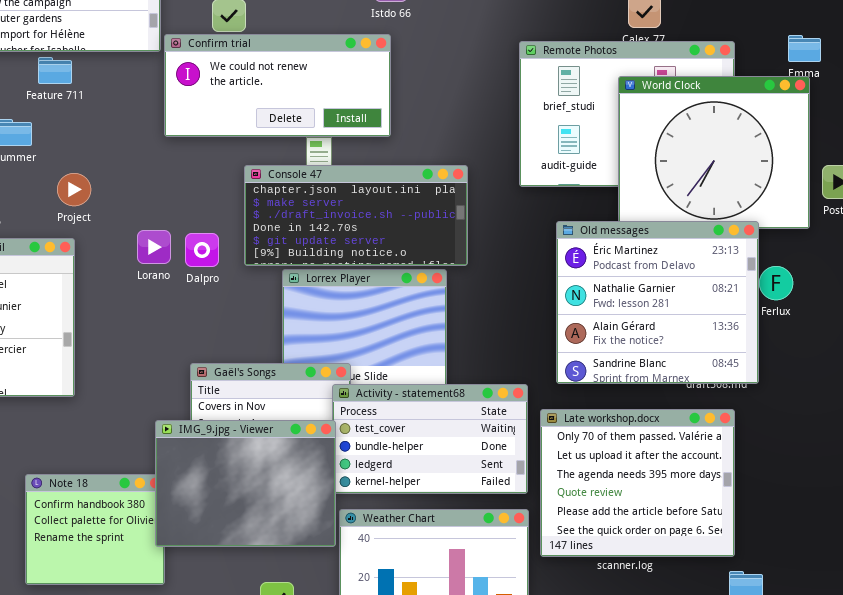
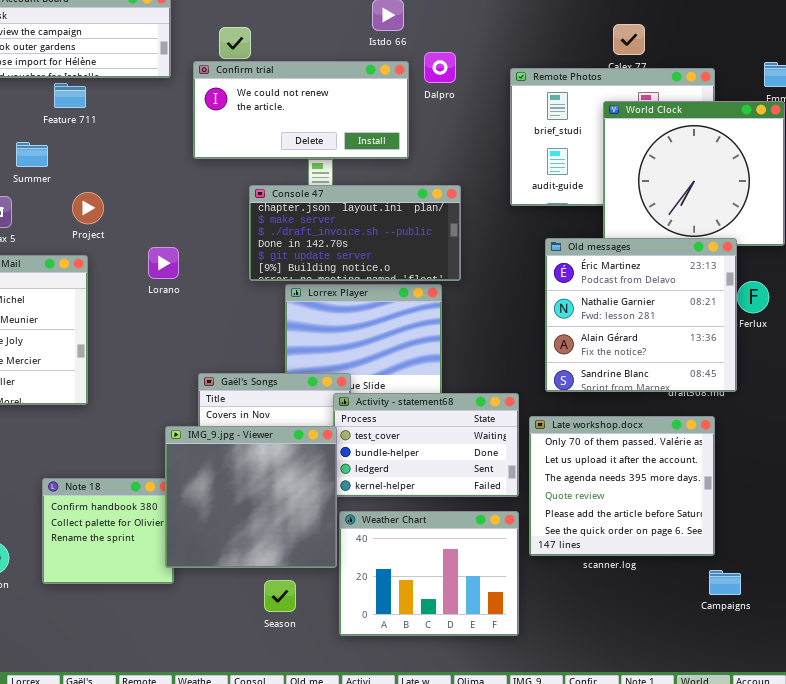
Confirm trial: [164,34,391,137] -> [193,61,409,159], moved
Dalpro: [185,233,219,267] -> [424,52,456,83], moved
IMG_9.jpg - Viewer: [155,420,336,547] -> [165,426,337,568], resized

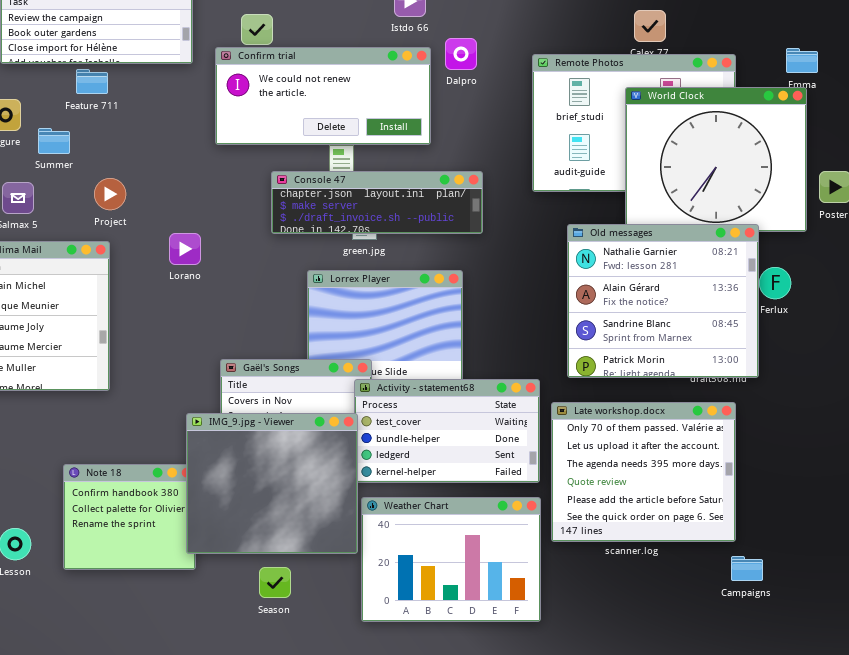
Console 47: [249,185,461,281] -> [271,171,483,234], resized
Old messages: [545,238,737,392] -> [567,224,759,378], scrolled down 1 row
Season: [264,580,296,612] -> [259,567,291,598], moved

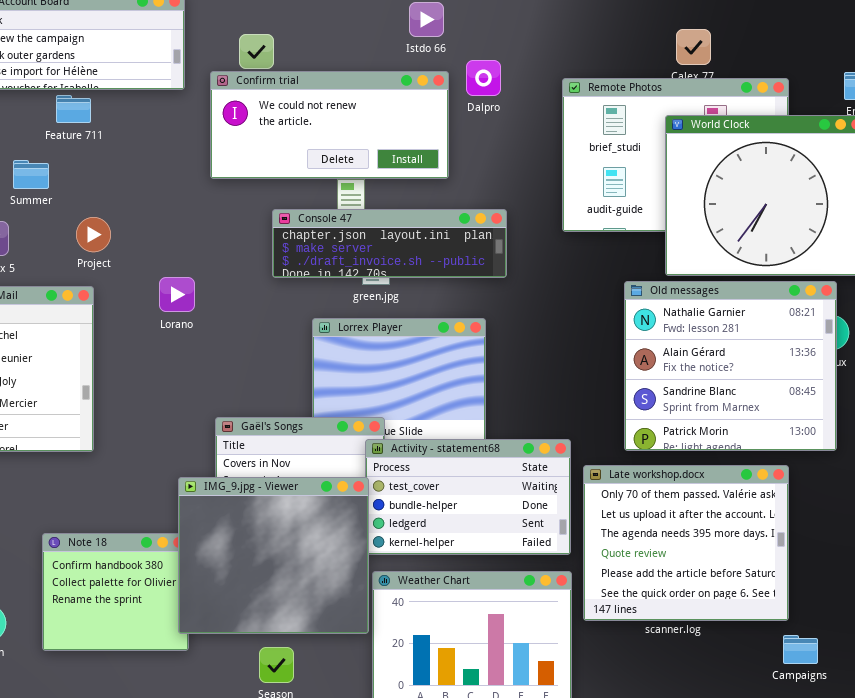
Old messages: [567,224,759,378] -> [624,281,837,451], moved

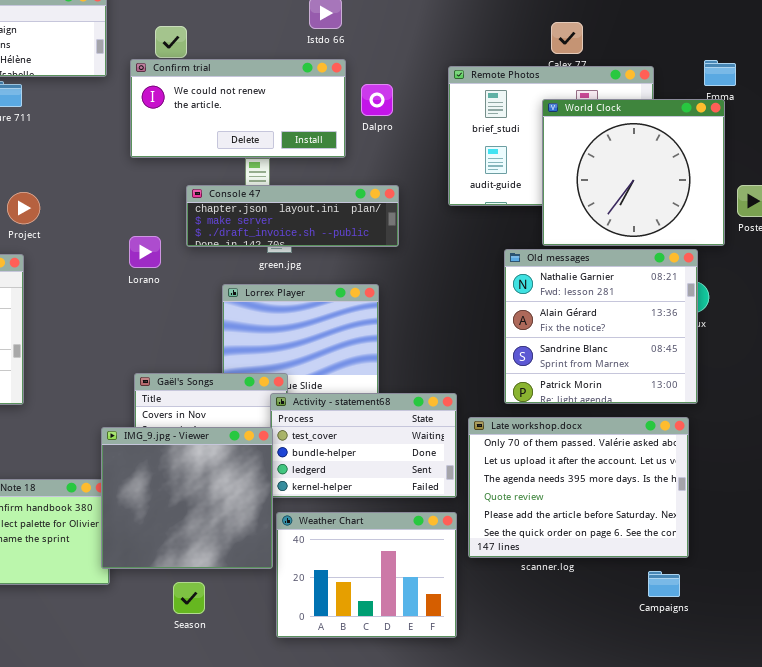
Dalpro: [466,60,501,96] -> [361,84,393,116], moved
Lorano: [159,277,195,312] -> [129,236,161,268], moved
Late workshop.docx: [583,465,789,621] -> [468,417,689,558], resized

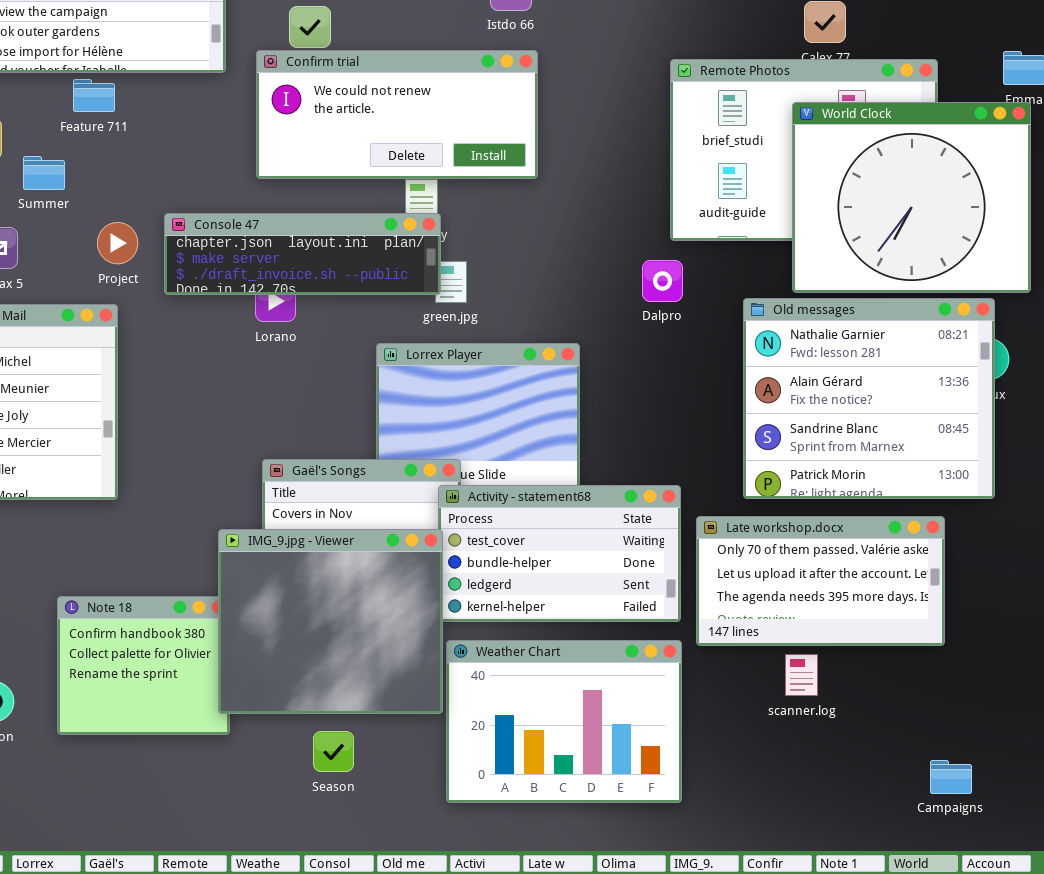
Dalpro: [361,84,393,116] -> [642,260,683,302], moved
Console 47: [186,185,399,247] -> [164,213,441,295], moved
Late workshop.docx: [468,417,689,558] -> [696,516,945,646], resized
Campaigns: [648,571,680,597] -> [930,760,972,794], moved

